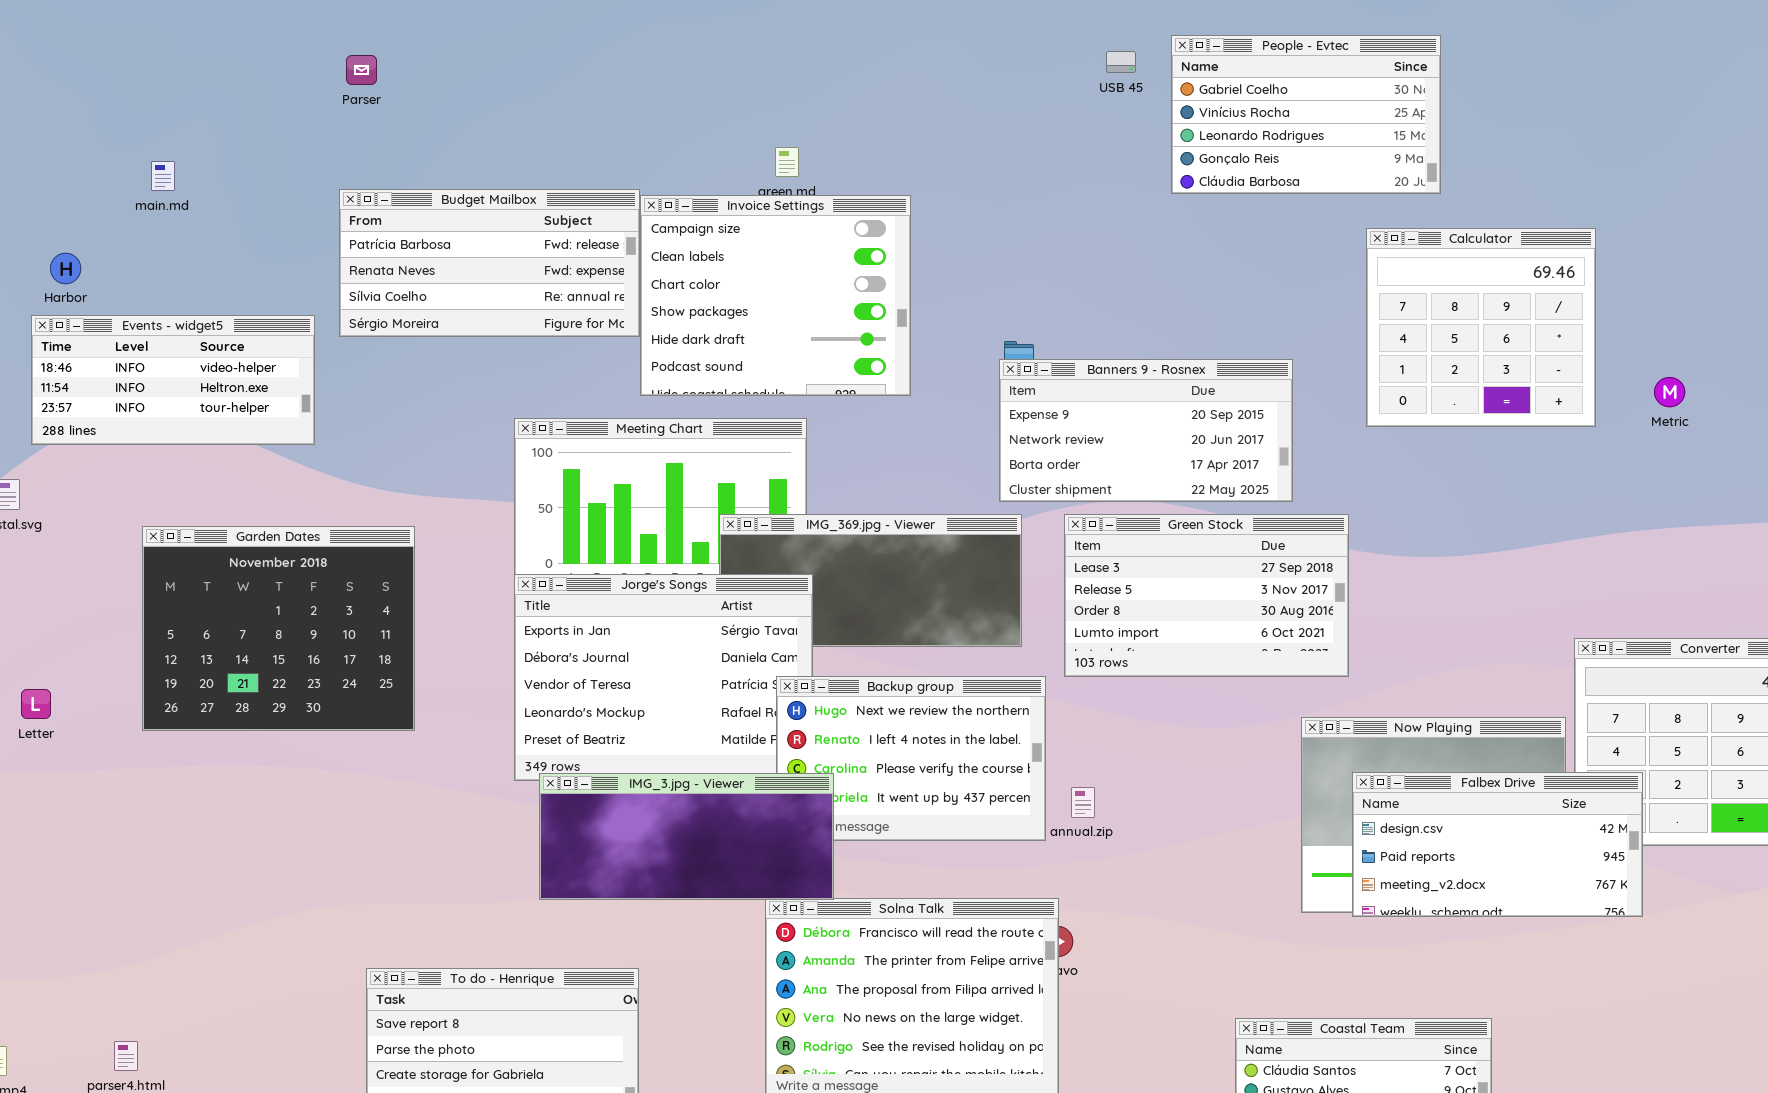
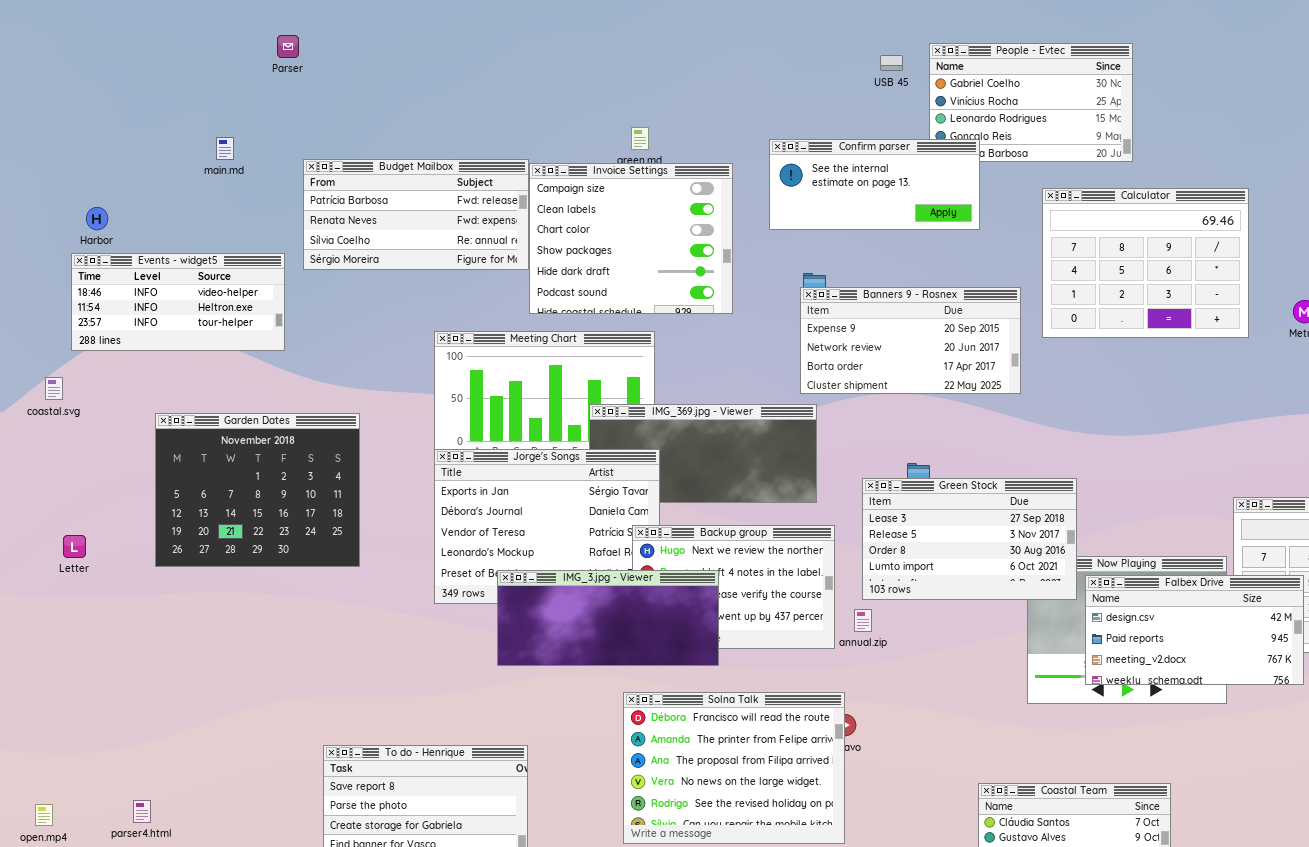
Parser: [346,55,377,85] -> [277,35,299,58], moved
main.md: [151,161,175,191] -> [216,137,234,160], moved
Confirm parser: none -> [769,139,980,230], opened
Calculator: [1366,228,1596,427] -> [1042,188,1249,338], resized
Green Stock: [1064,514,1349,677] -> [862,478,1077,600], moved
Falbex Drive: [1352,772,1643,917] -> [1085,575,1304,685], moved
IMG_3.jpg - Viewer: [539,773,834,900] -> [497,570,719,666], moved

